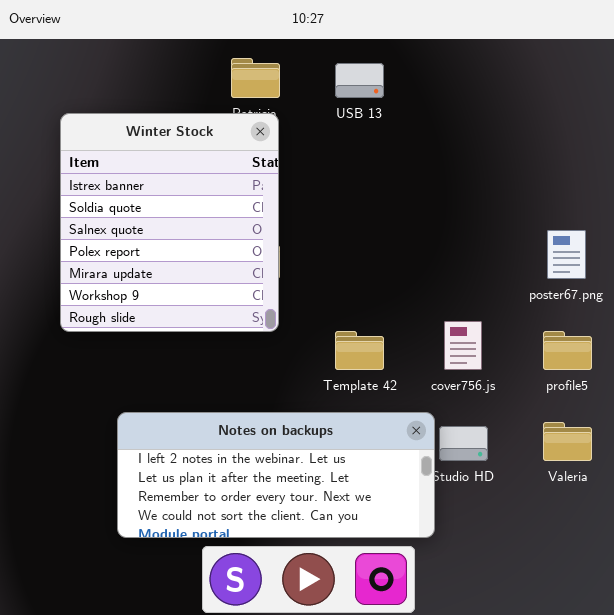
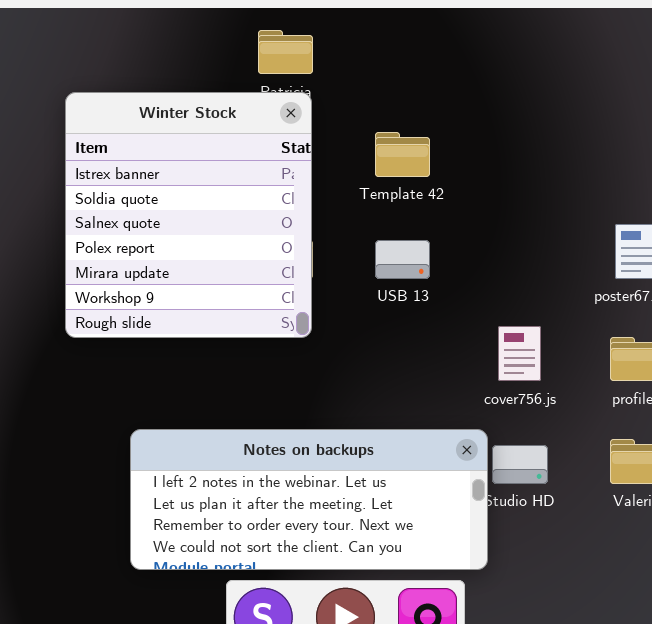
USB 13: [335,63,384,98] -> [375,240,430,279], moved
Template 42: [335,331,384,370] -> [375,132,430,177], moved

